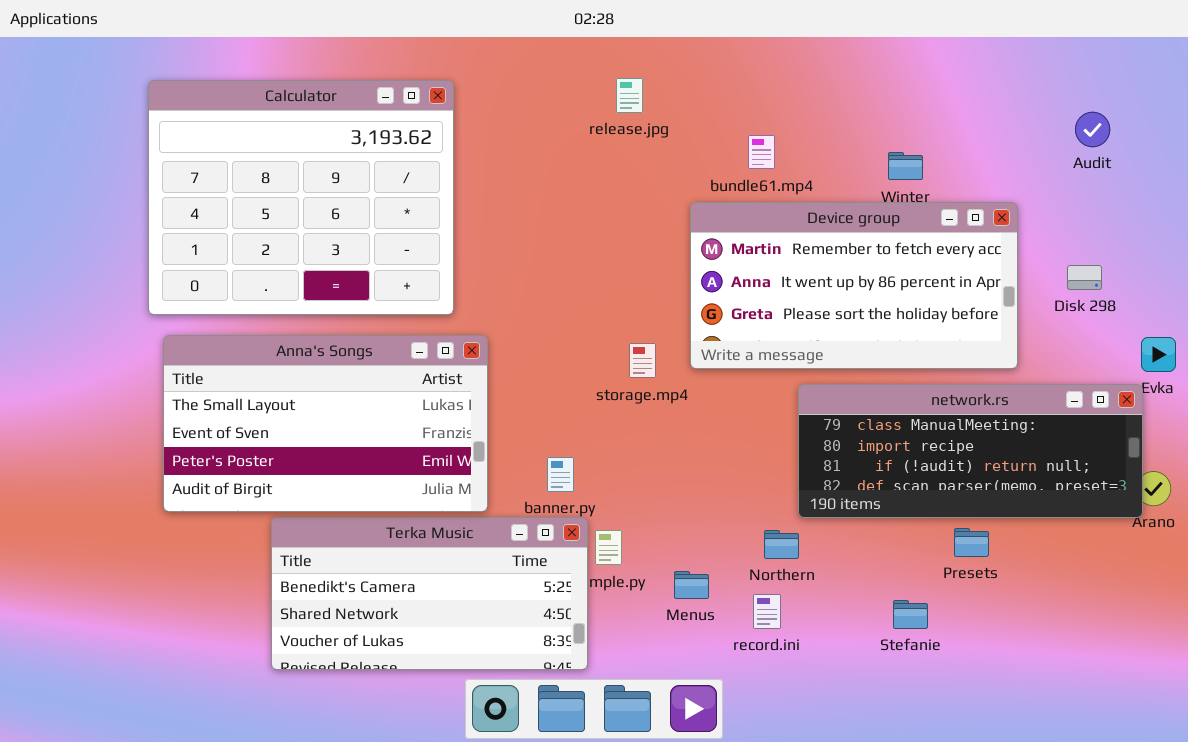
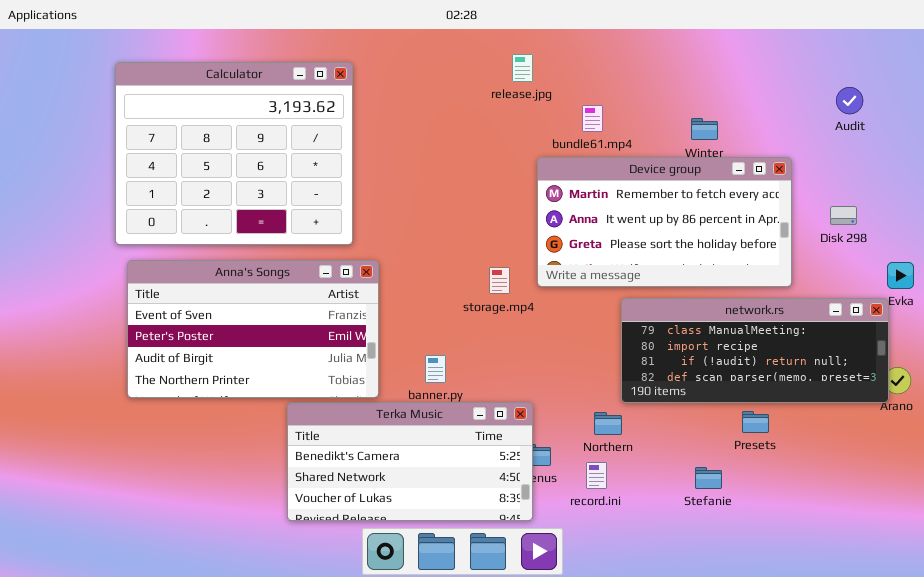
release.jpg: [616,78,643,113] -> [512,54,533,82], moved
Anna's Songs: [163,335,488,512] -> [127,260,379,398], scrolled down 1 row
Terka Music: [271,517,588,670] -> [287,402,533,521], moved

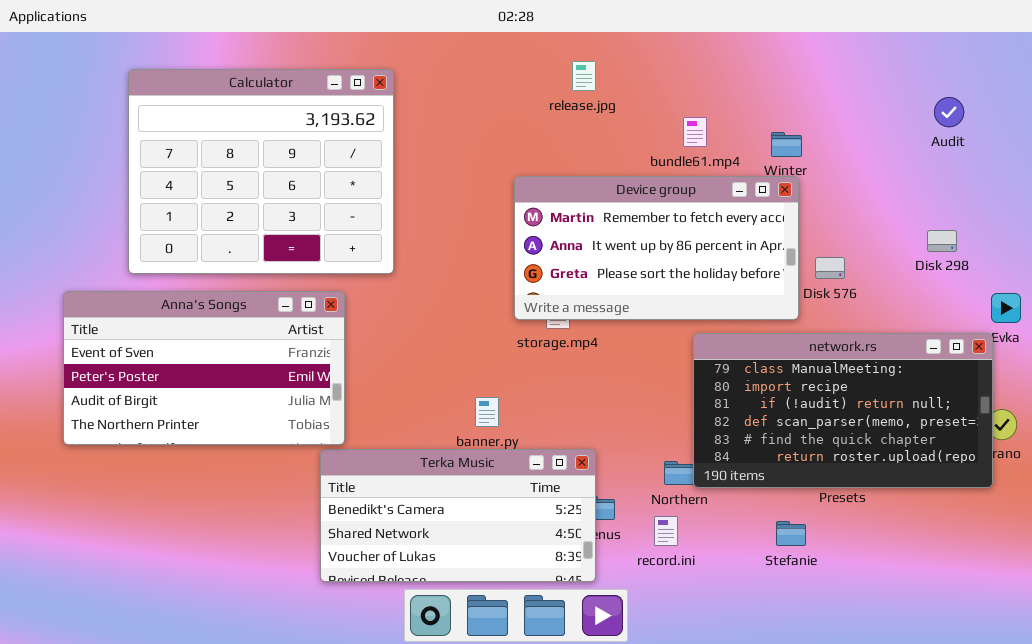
bundle61.mp4: [582,105,603,132] -> [683,117,707,147], moved
Device group: [537,157,792,287] -> [514,176,799,320], moved
Anna's Songs: [127,260,379,398] -> [63,291,345,445], moved
network.rs: [621,298,889,403] -> [693,333,993,488], resized

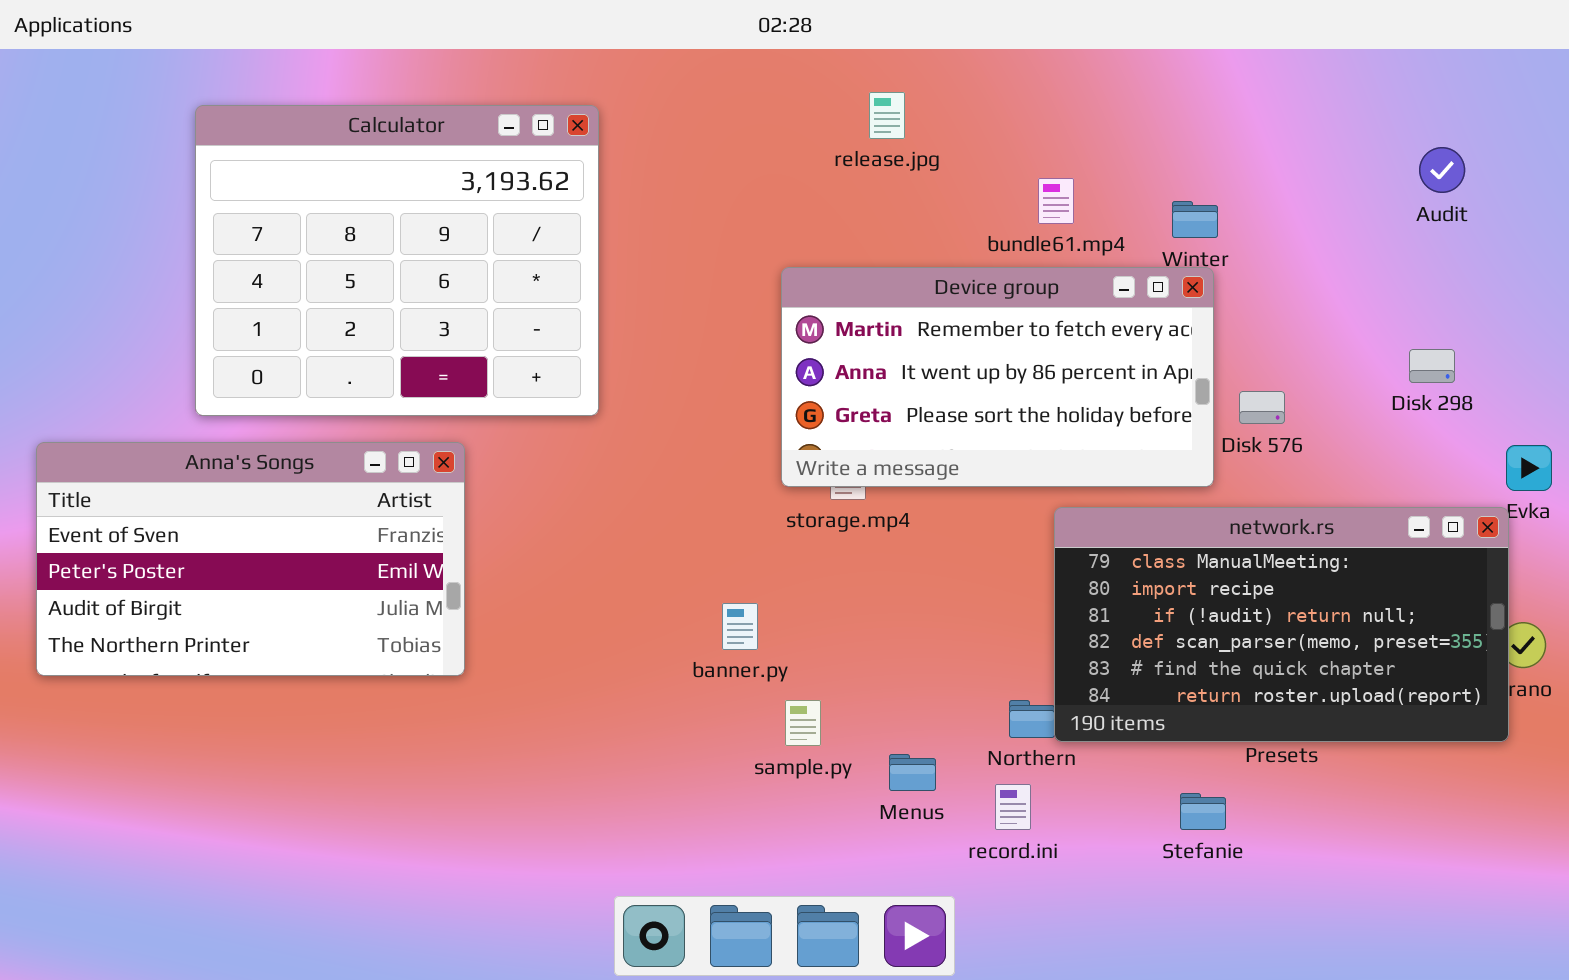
Anna's Songs: [63,291,345,445] -> [36,442,465,676], moved
Terka Music: [320,449,596,582] -> none, closed

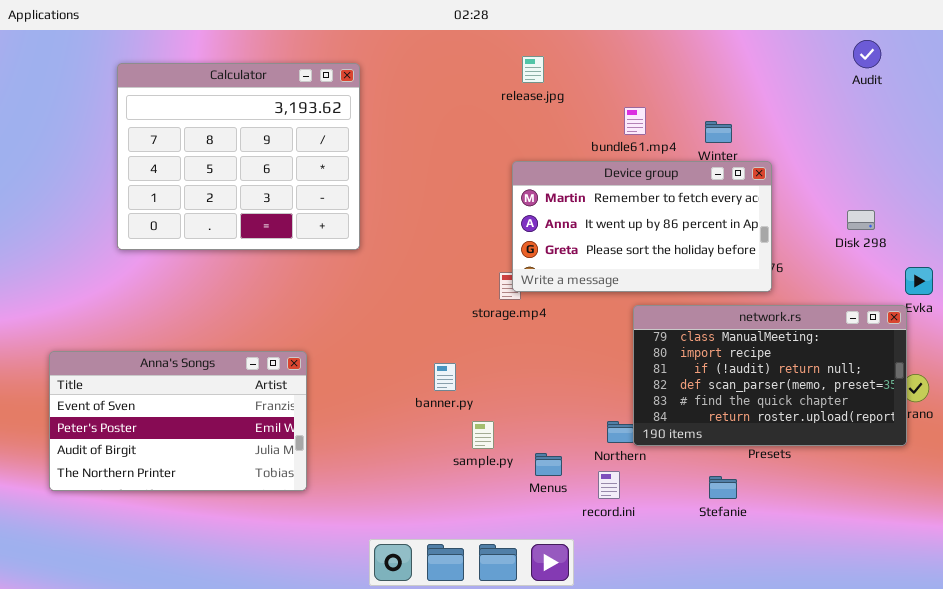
Audit: [1419,147,1465,193] -> [853,40,881,68], moved
Device group: [781,267,1214,487] -> [512,161,772,292], moved
Anna's Songs: [36,442,465,676] -> [49,351,307,491], moved

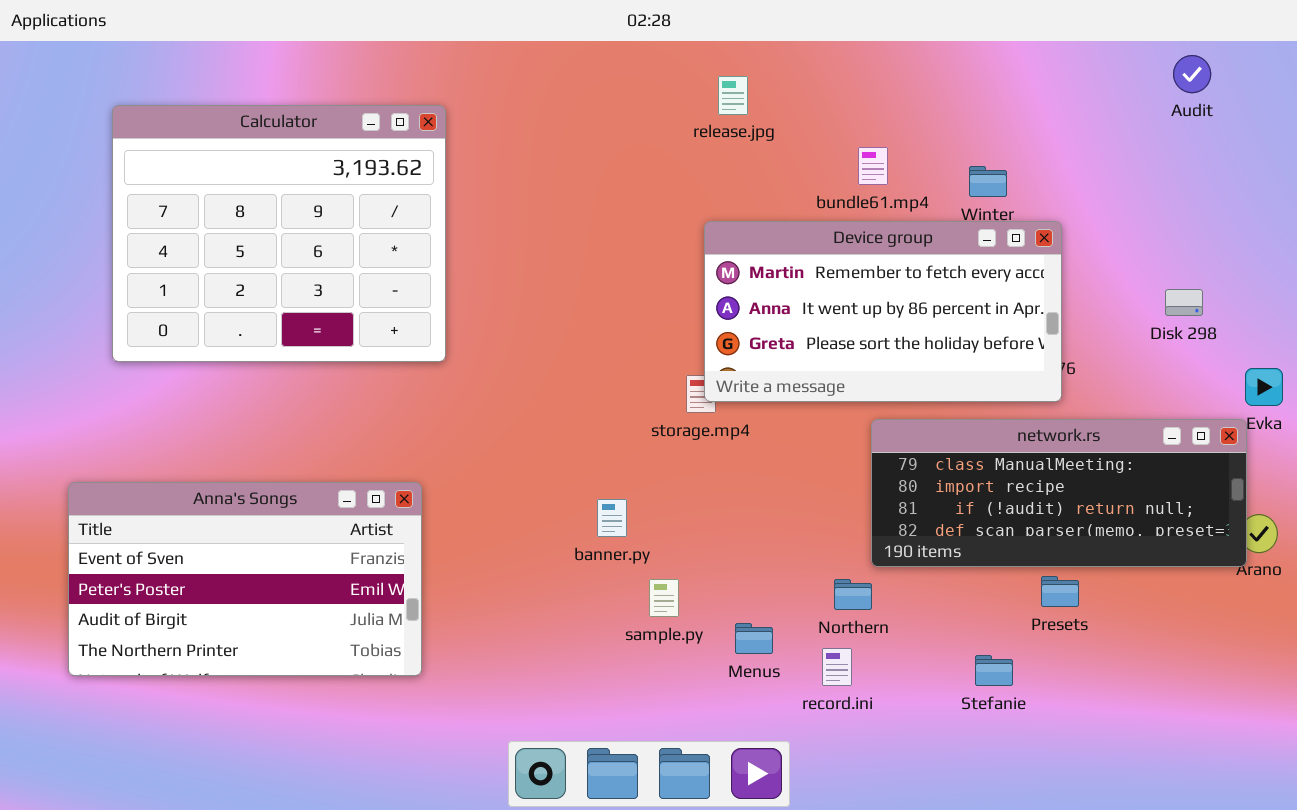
Calculator: [117,63,360,250] -> [112,105,446,362], moved
network.rs: [633,305,907,446] -> [871,419,1247,567], resized

